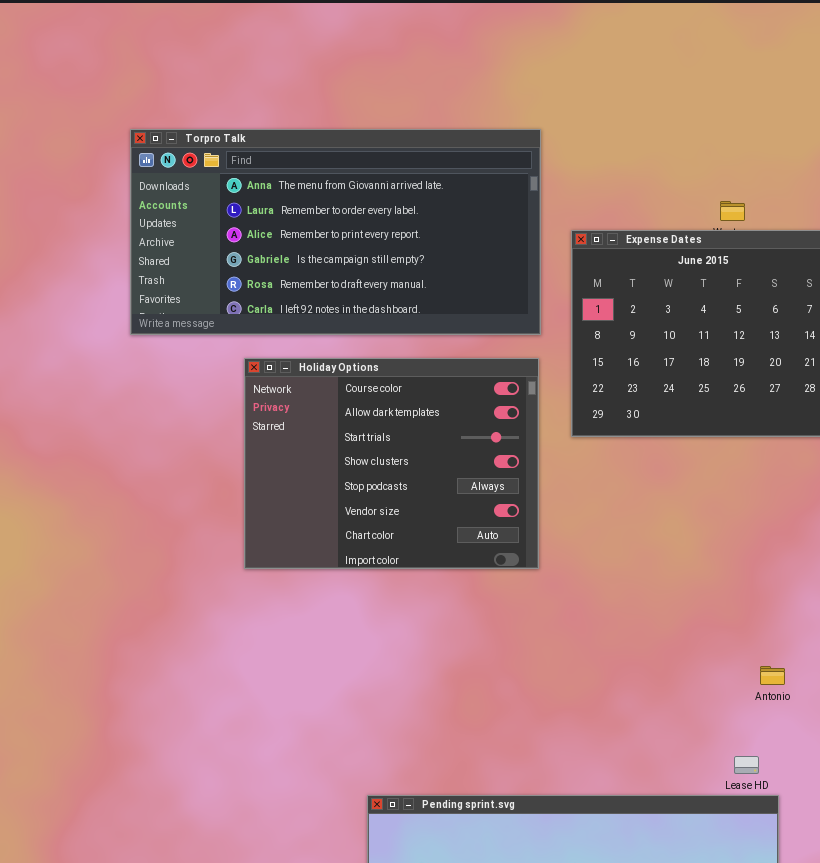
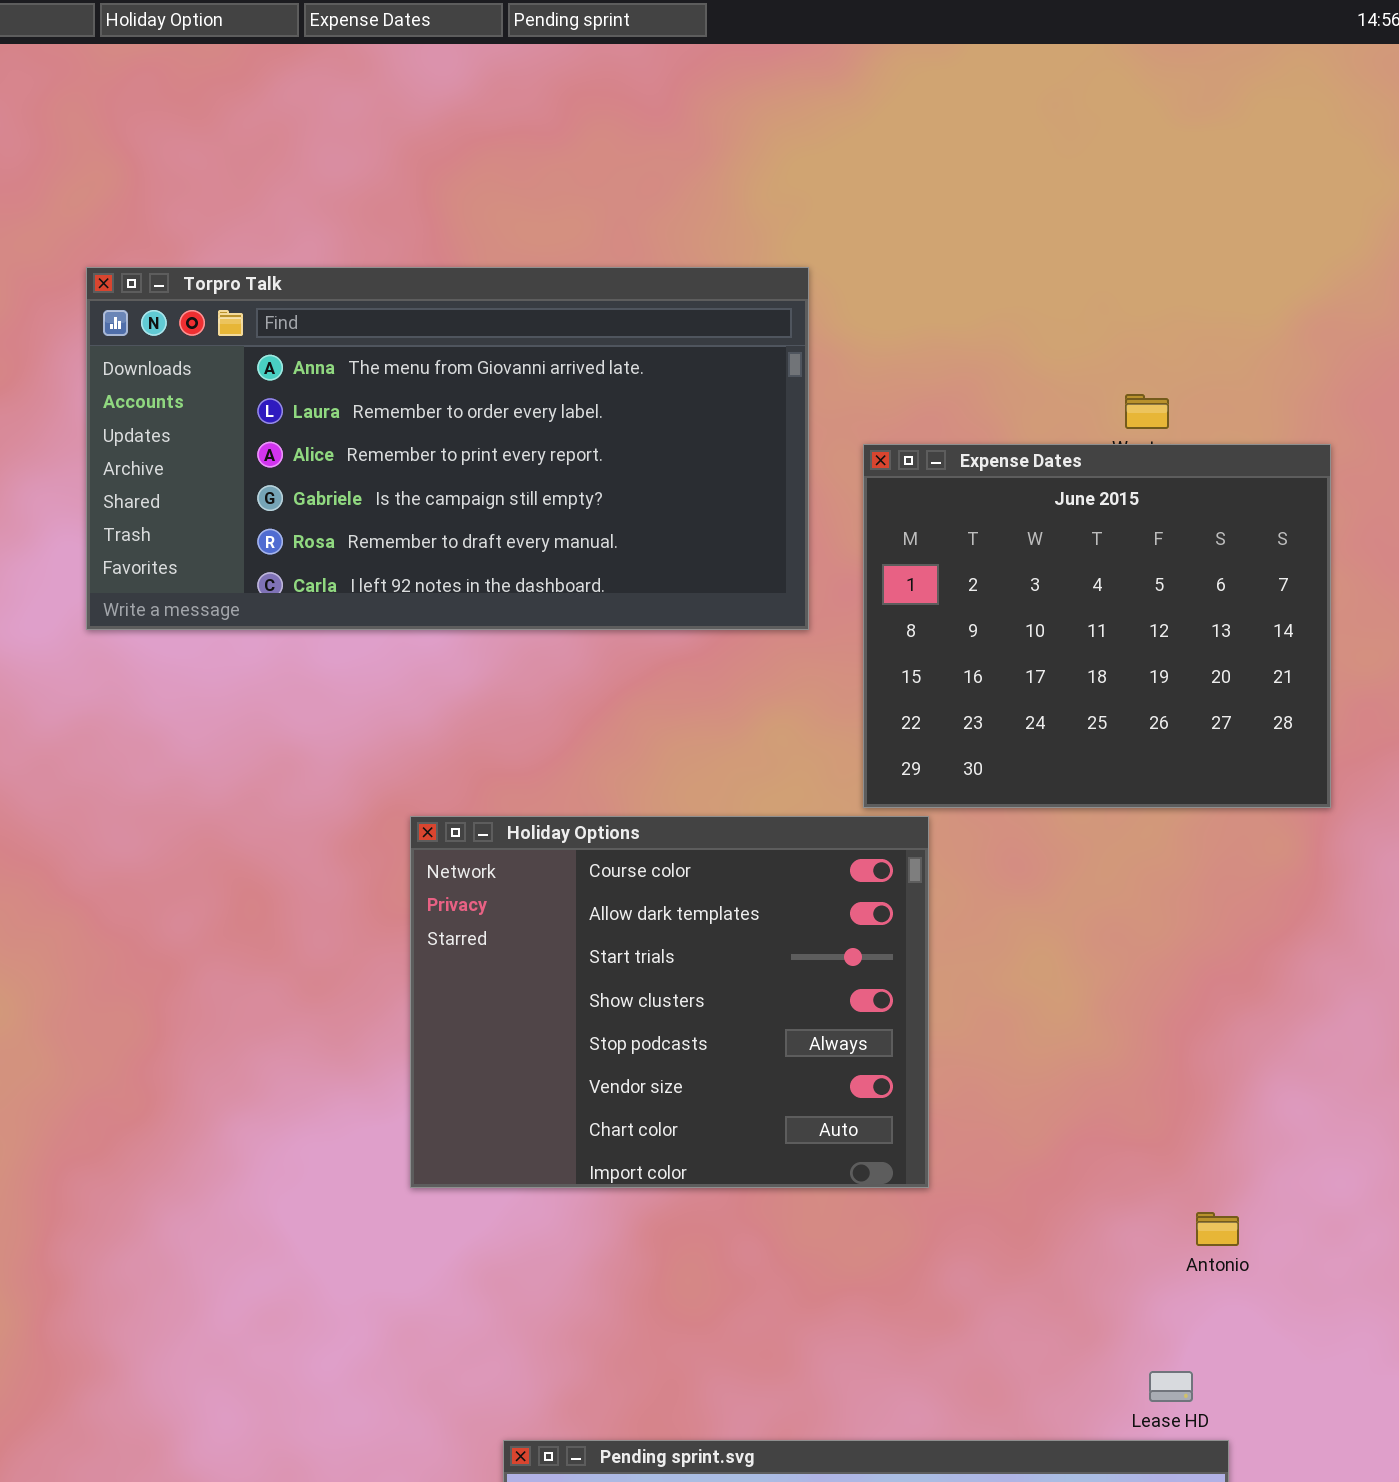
Holiday Options: [244,358,539,569] -> [410,816,929,1188], moved

